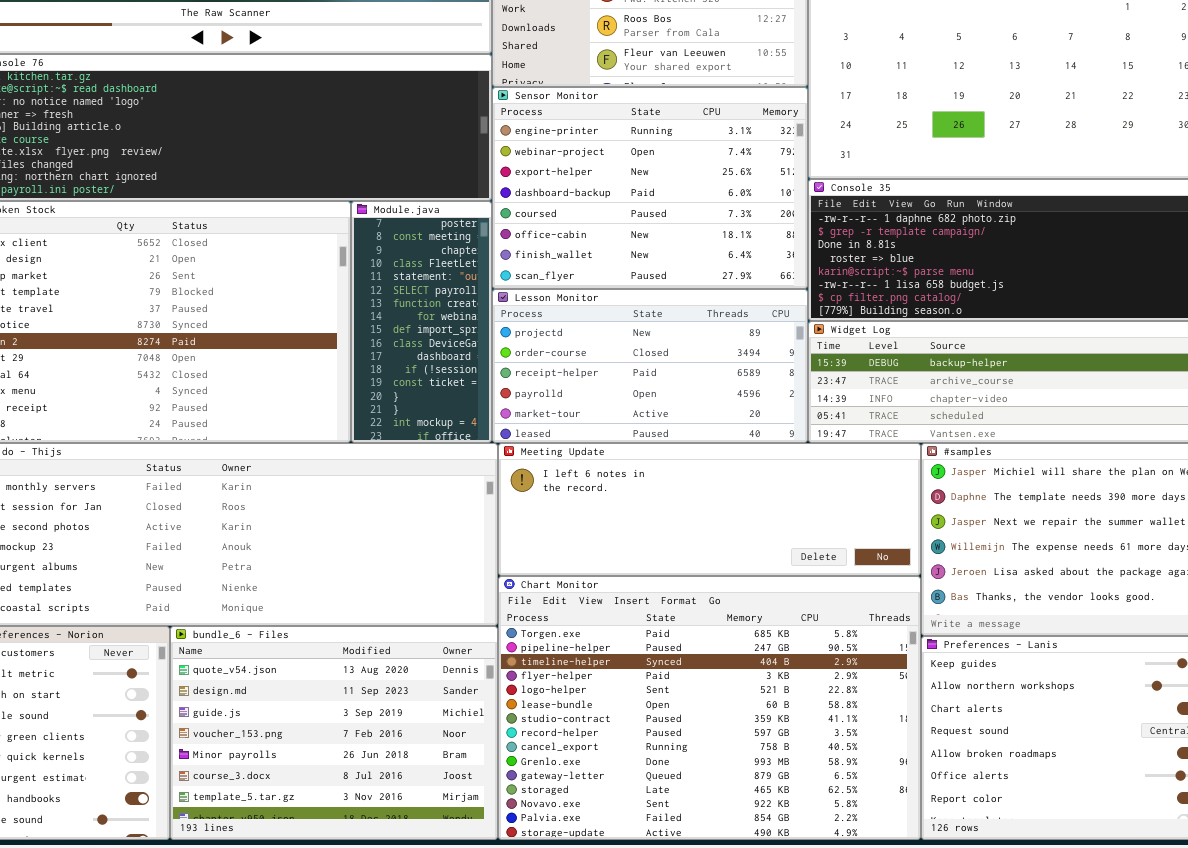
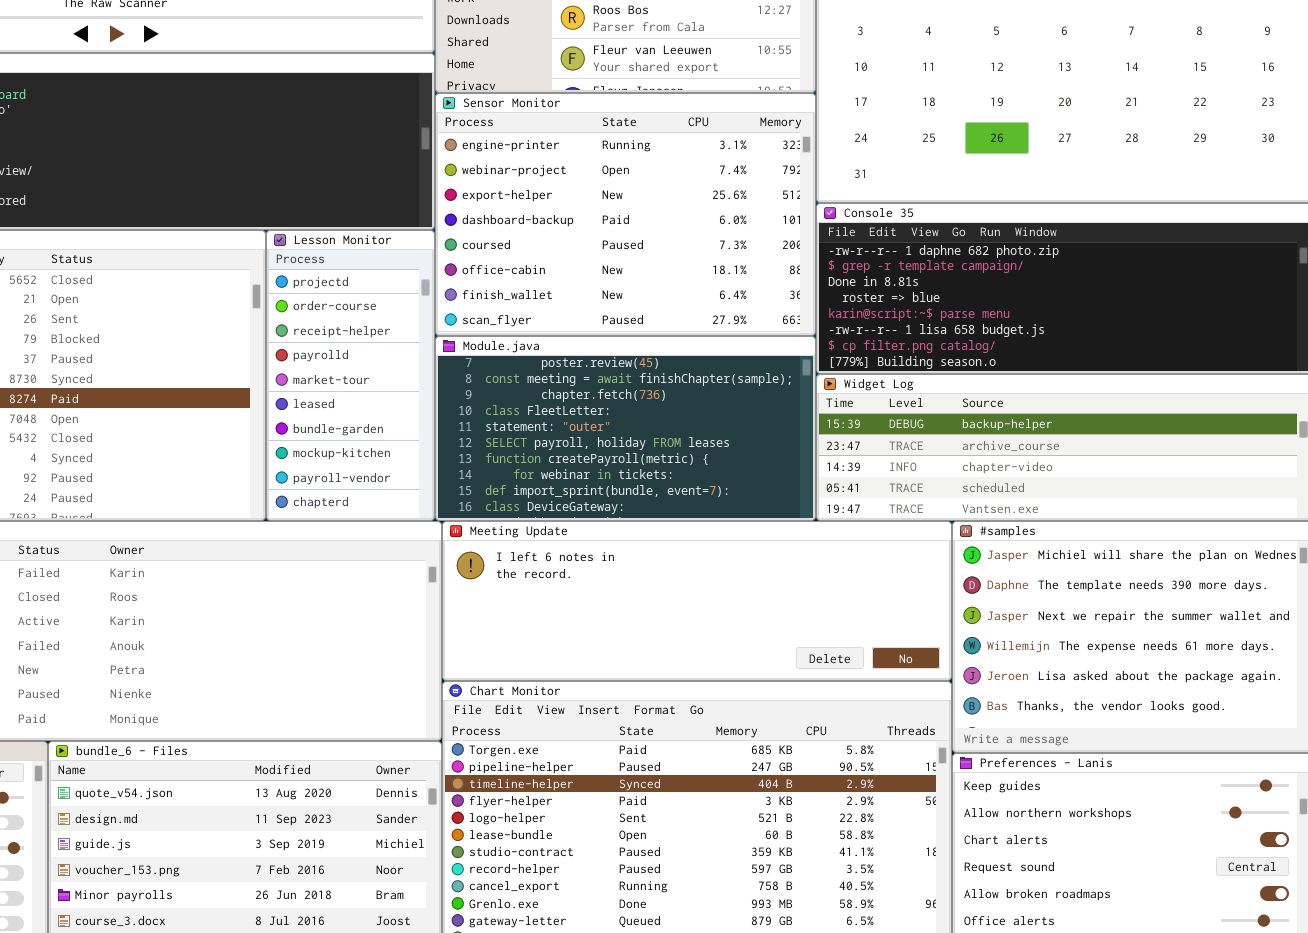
Module.java: [351,201,492,443] -> [435,336,816,521], moved, resized
Lesson Monitor: [492,289,808,443] -> [266,230,435,521], moved, resized

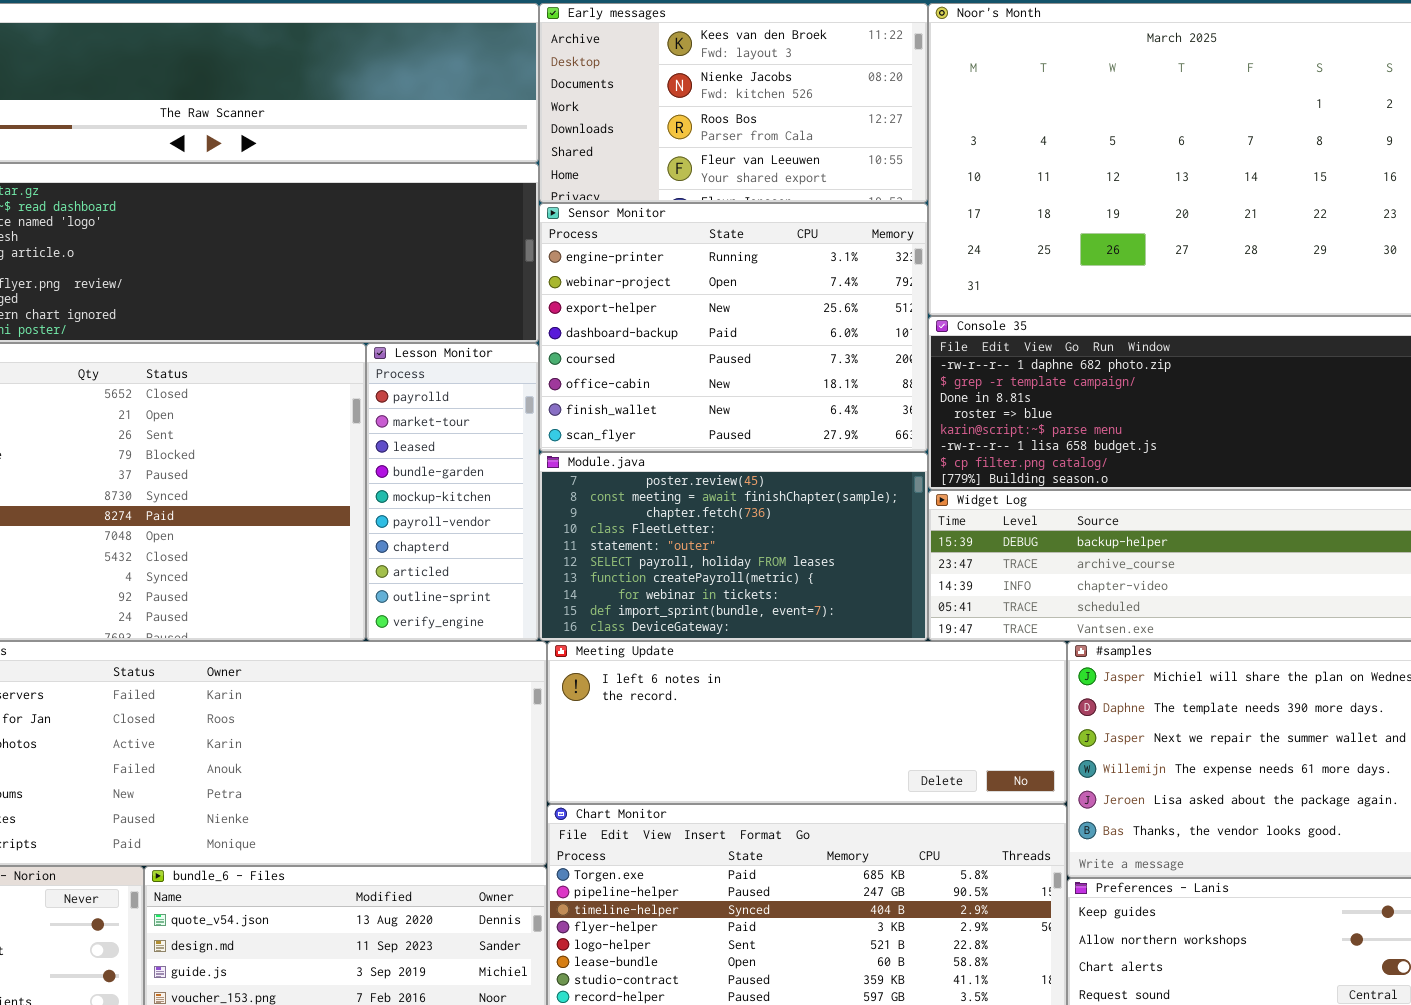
Lesson Monitor: [266,230,435,521] -> [366,343,539,641], scrolled down 3 rows

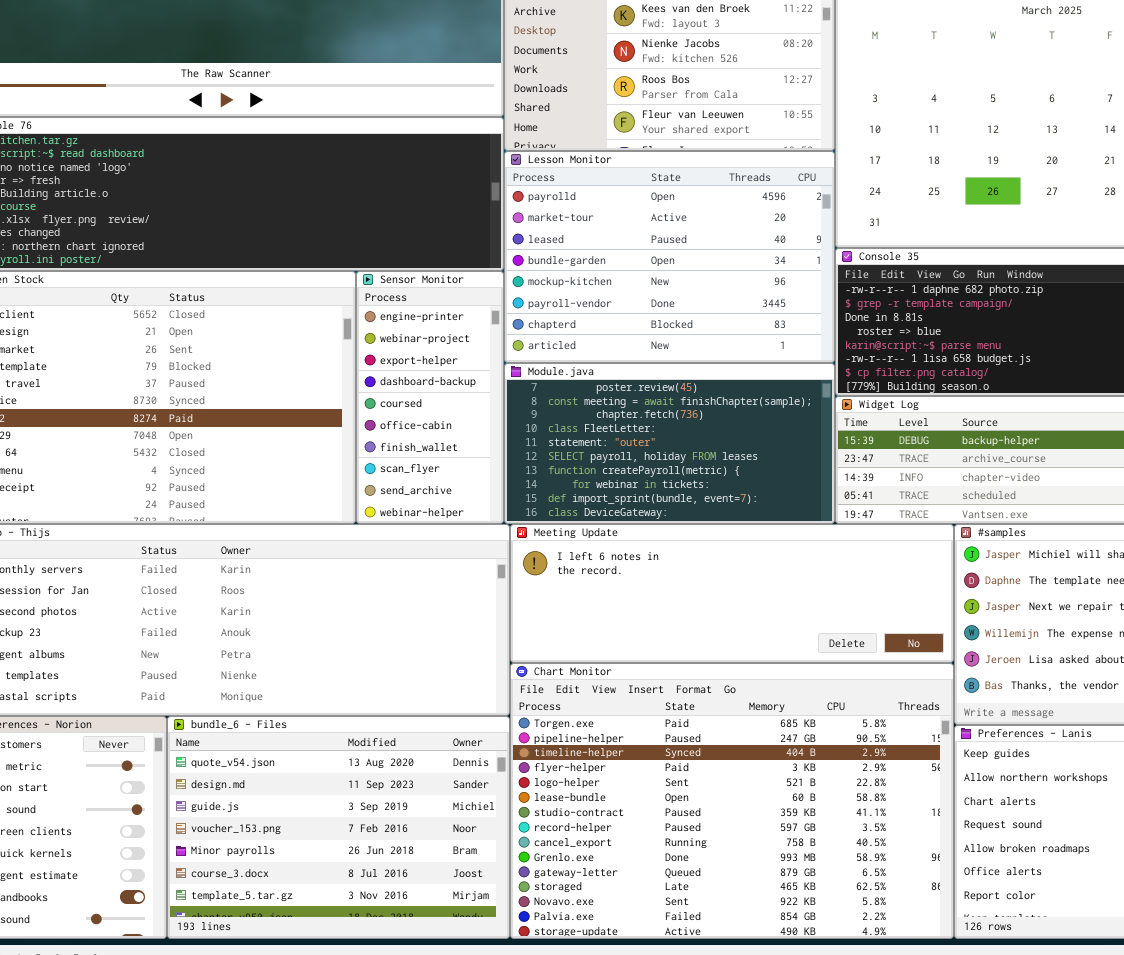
Sensor Monitor: [539,203,928,452] -> [356,271,504,524], moved, resized
Lesson Monitor: [366,343,539,641] -> [504,151,835,363], moved, resized

